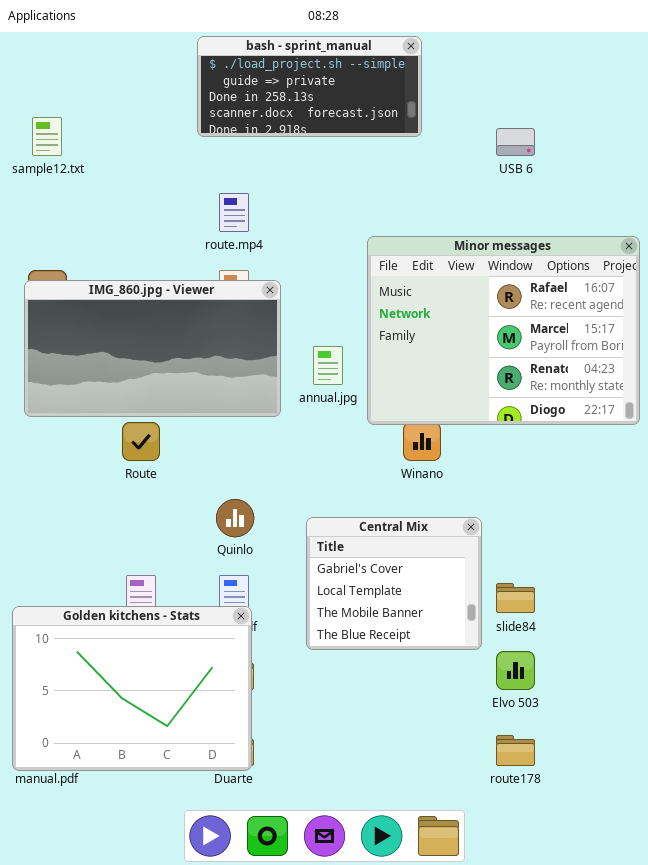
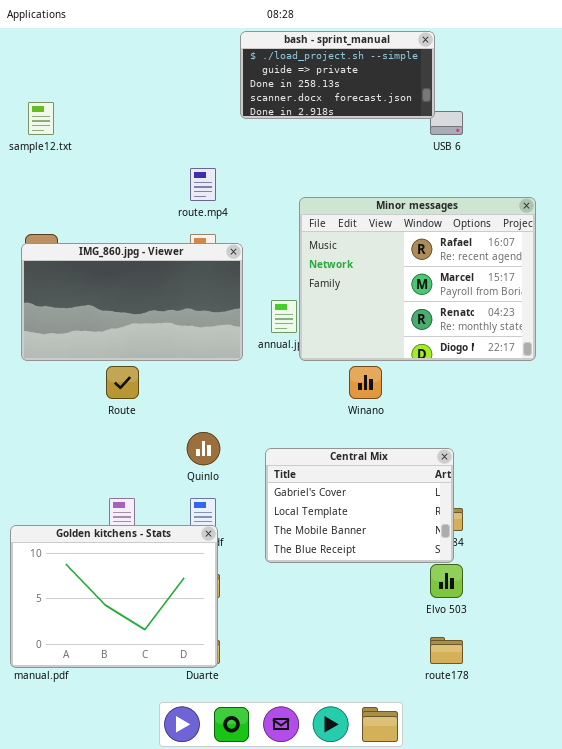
bash - sprint_manual: [197,36,422,137] -> [240,31,435,119], moved
Minor messages: [367,236,640,425] -> [299,197,536,361], moved
Central Mix: [306,517,482,650] -> [265,448,454,563], resized

